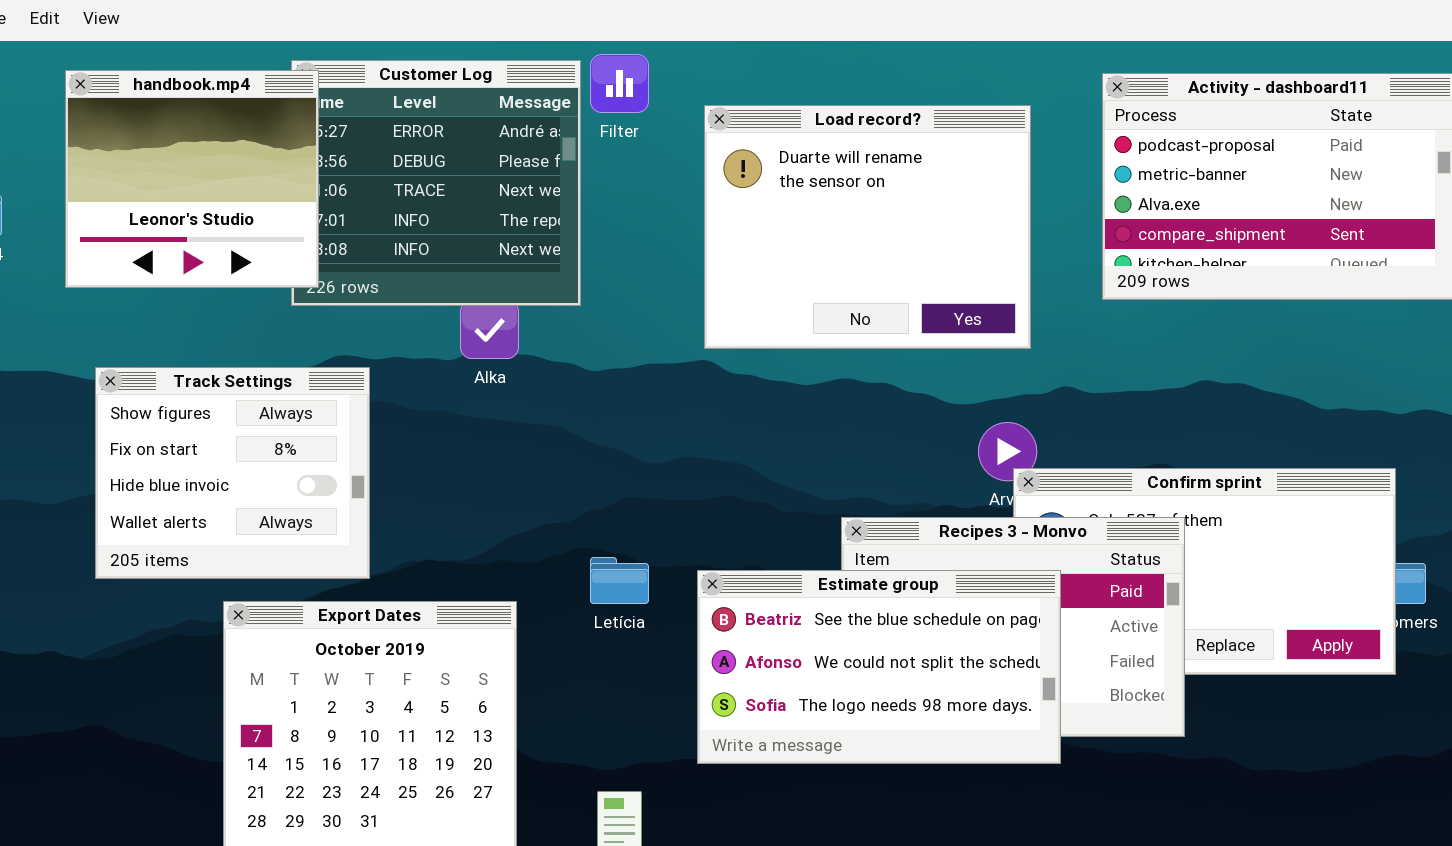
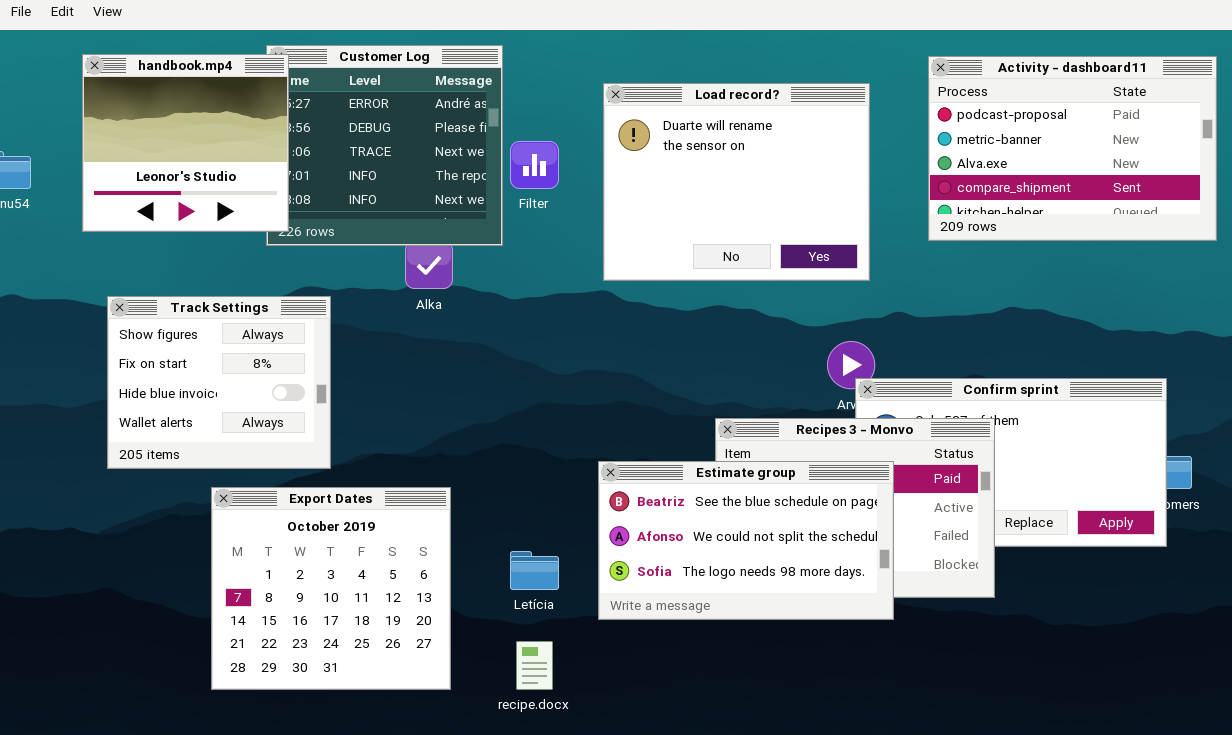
Filter: [590,54,649,113] -> [510,141,559,189], moved
Letícia: [590,557,649,604] -> [510,551,559,590], moved

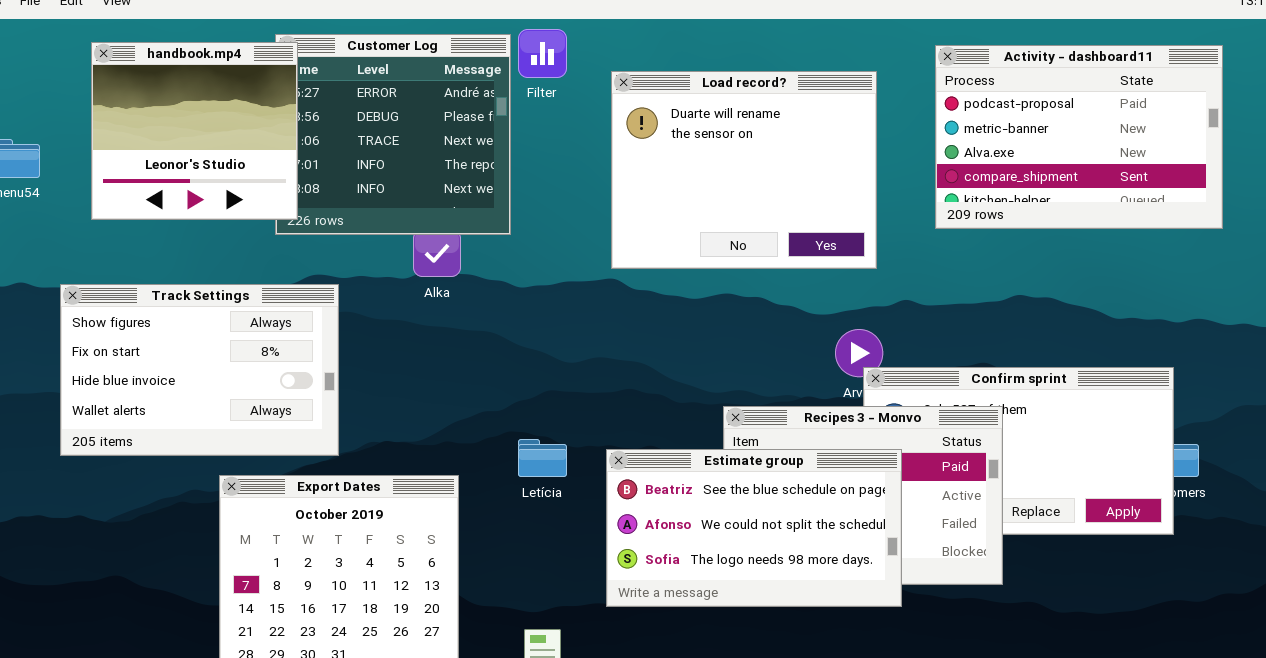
Filter: [510,141,559,189] -> [518,29,567,78], moved
Track Settings: [107,296,331,469] -> [60,284,339,456], resized
Letícia: [510,551,559,590] -> [518,439,567,477], moved

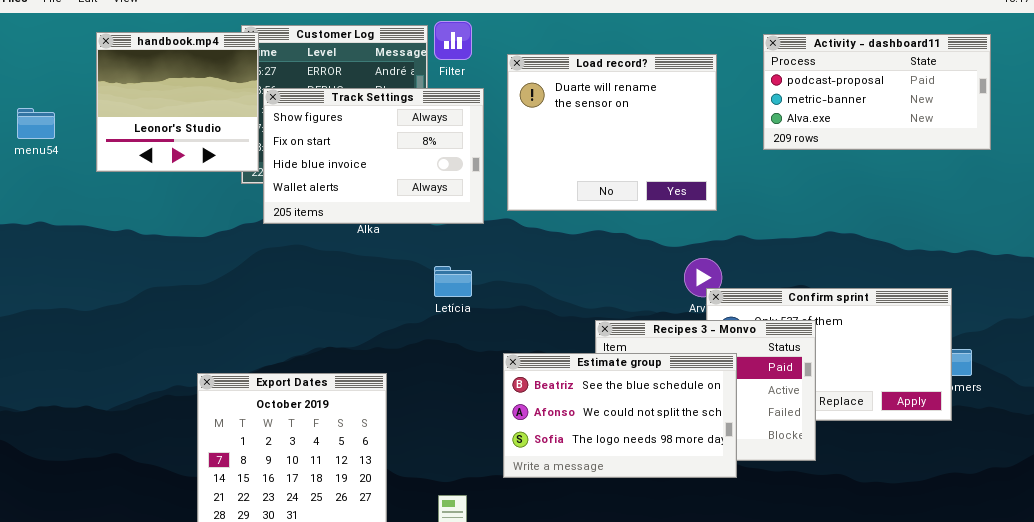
Activity - dashboard11: [935,45,1223,229] -> [763,34,991,150], resized
Track Settings: [60,284,339,456] -> [263,88,484,224], moved
Letícia: [518,439,567,477] -> [434,266,472,297], moved

